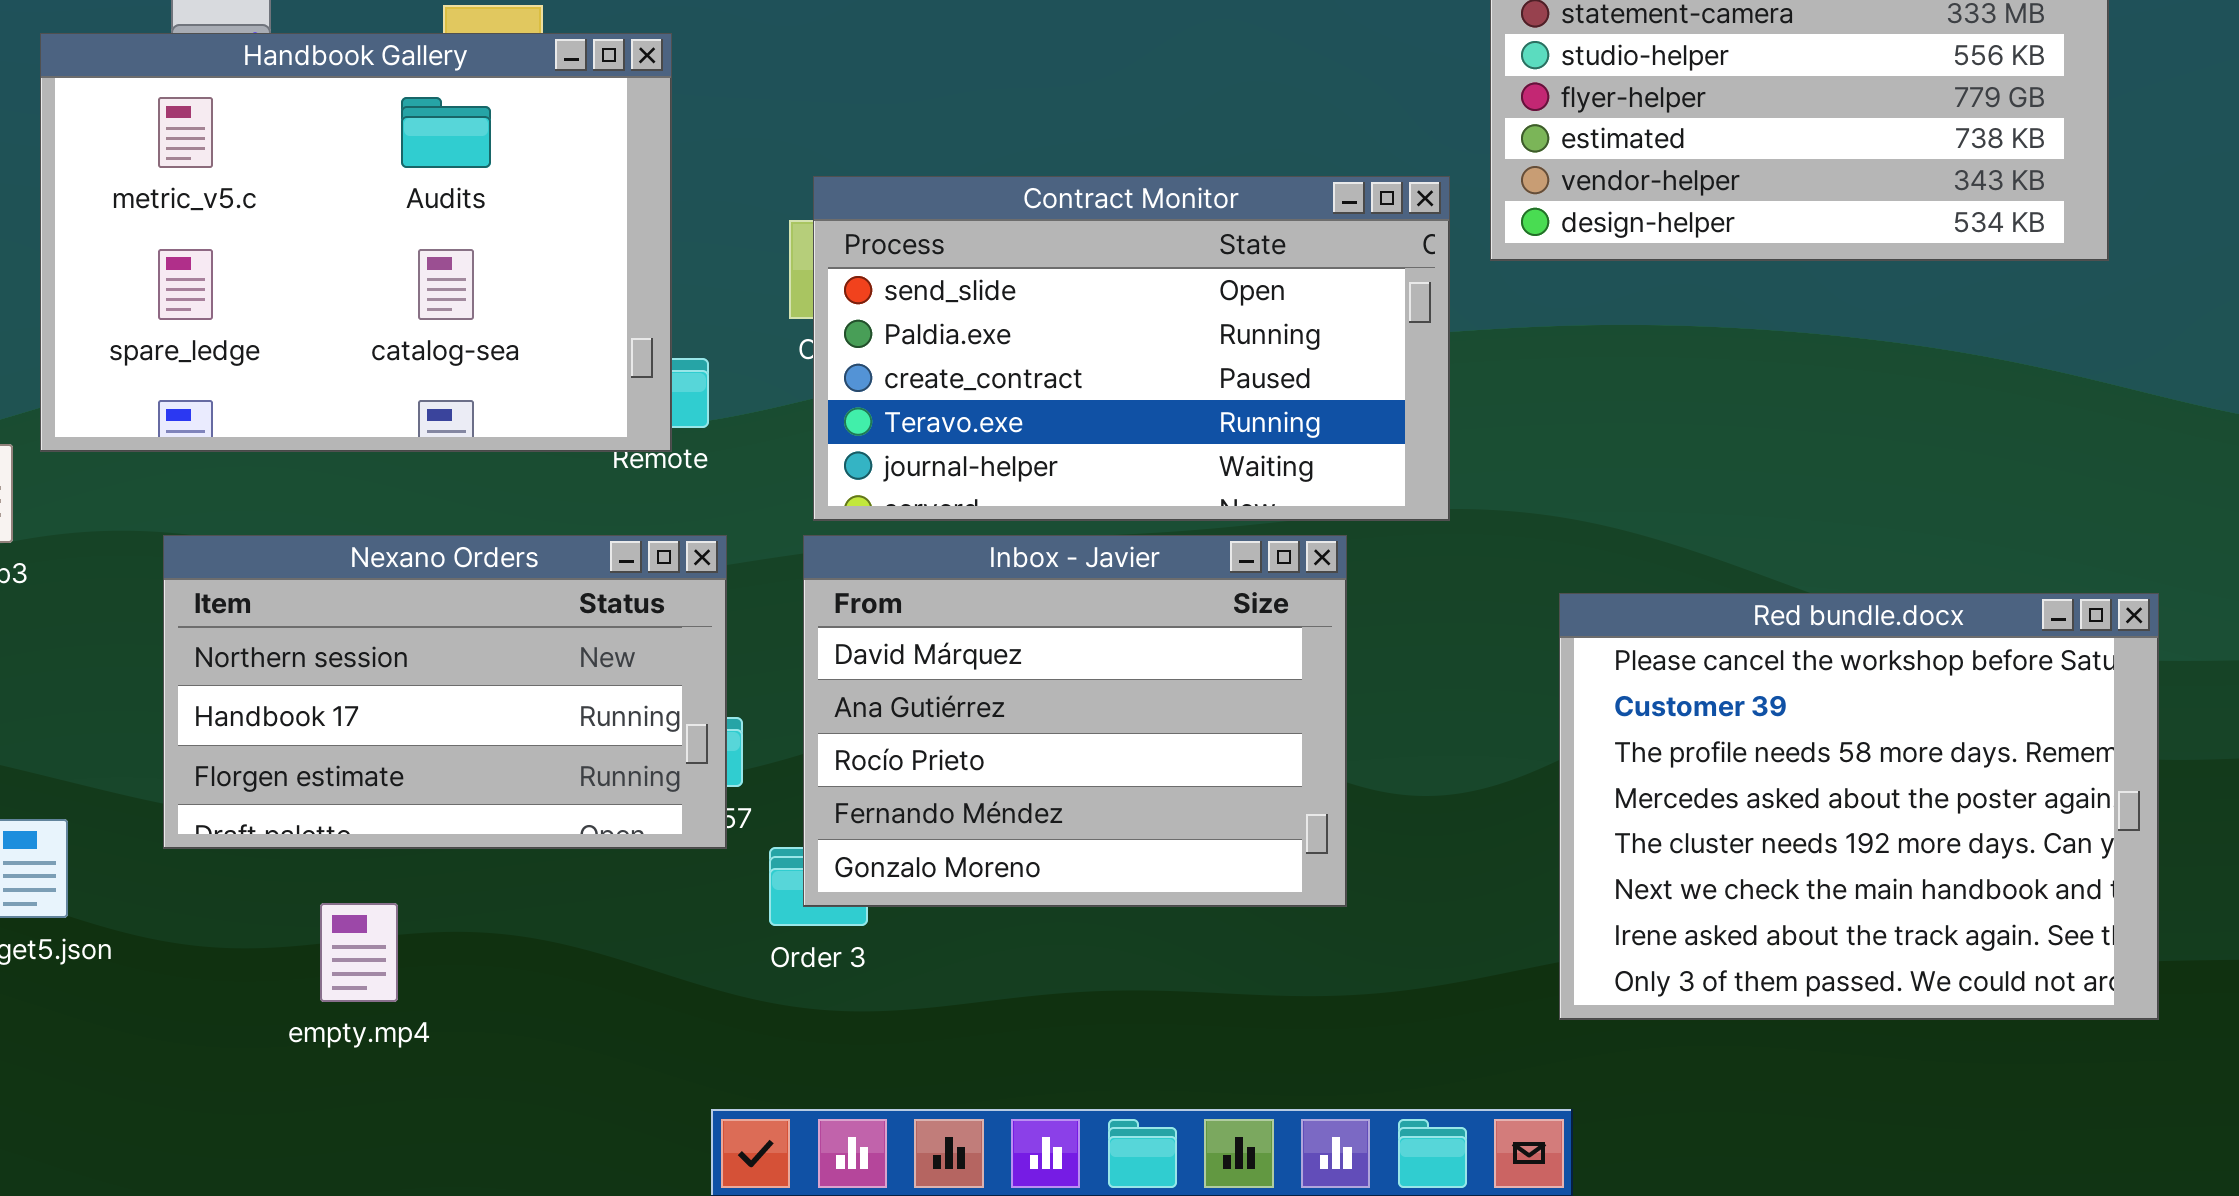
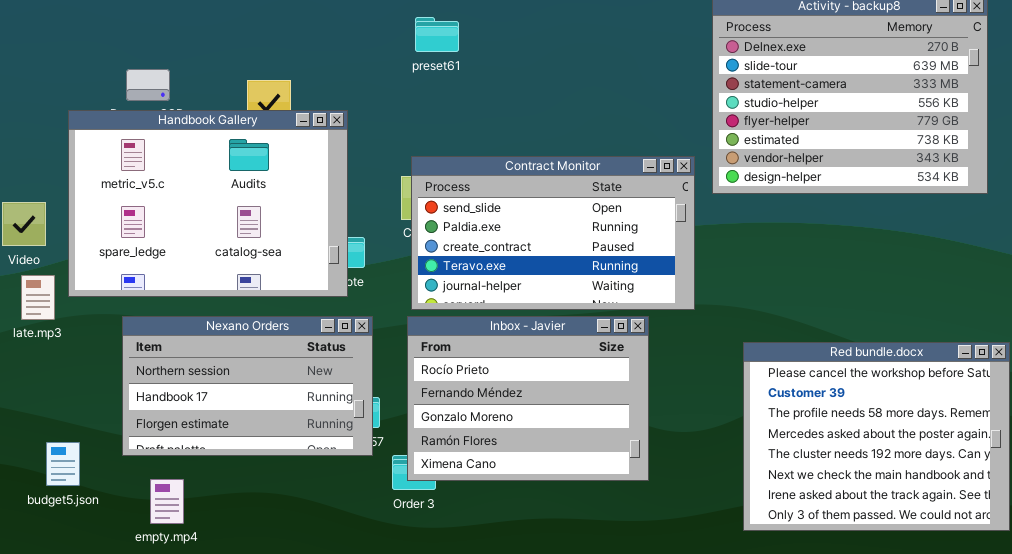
Handbook Gallery: [40,33,672,452] -> [68,110,348,297], moved
Inbox - Javier: [803,535,1347,907] -> [407,316,649,481], scrolled down 2 rows
empty.mp4: [320,903,398,1002] -> [150,479,184,524], moved

